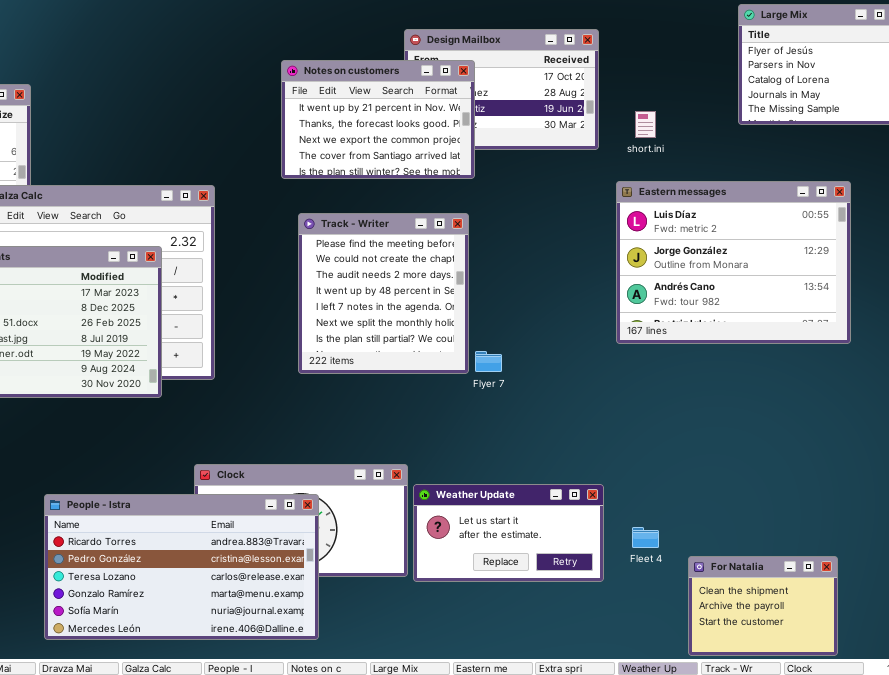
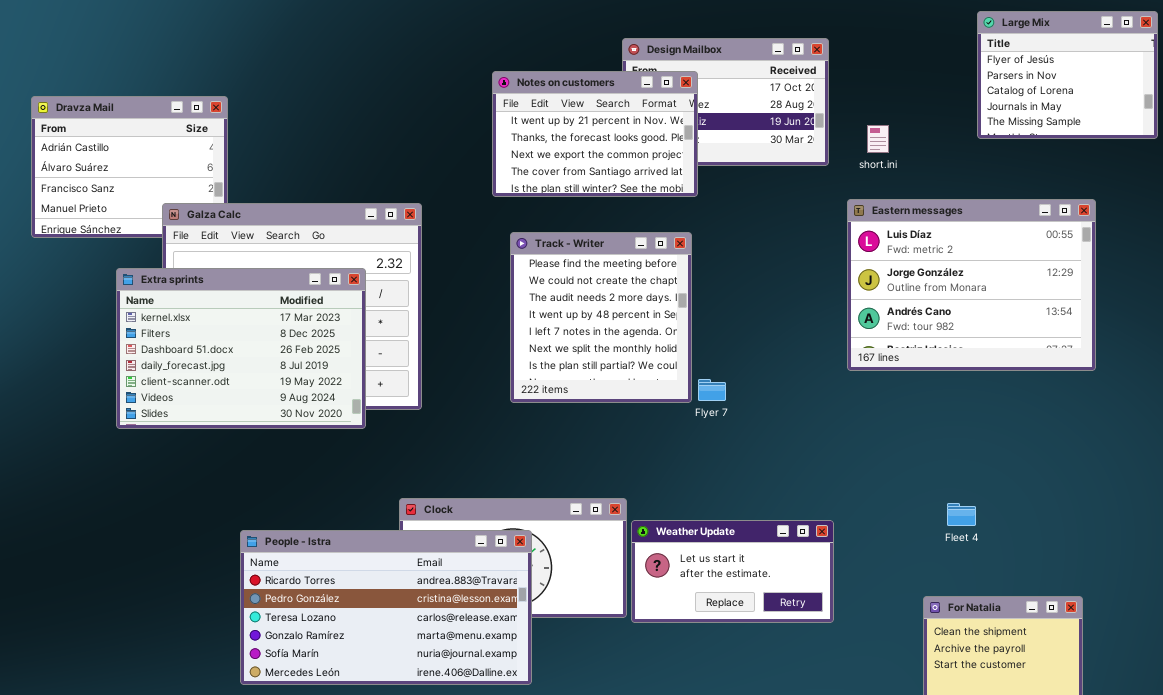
Fleet 4: [632,527,659,548] -> [947,503,976,526], moved

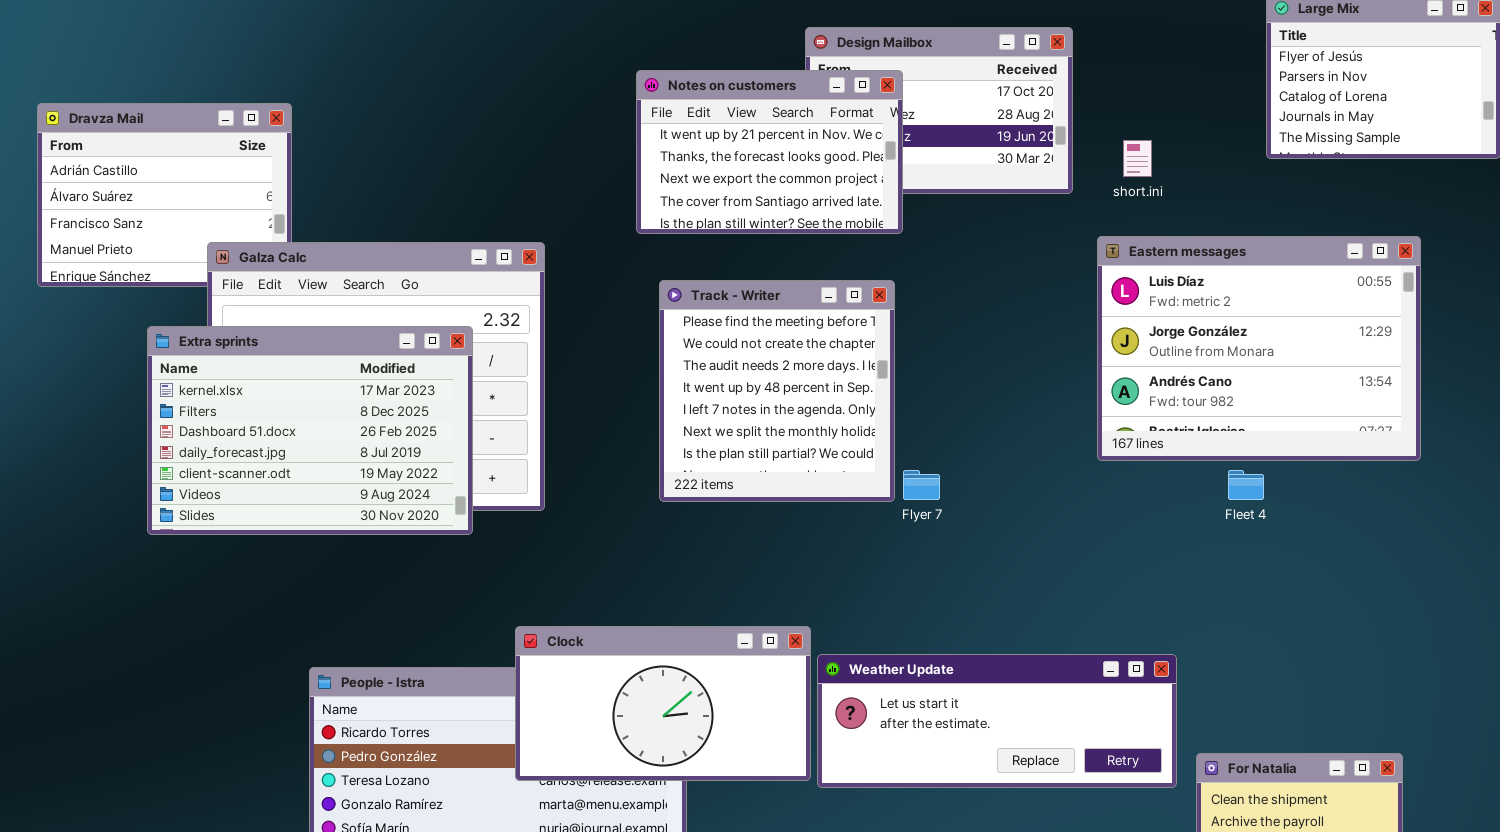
Clock: [399,498,627,618] -> [515,626,811,781], raised
Fleet 4: [947,503,976,526] -> [1228,470,1264,500], moved
Weather Update: [631,520,834,623] -> [817,654,1177,788], resized

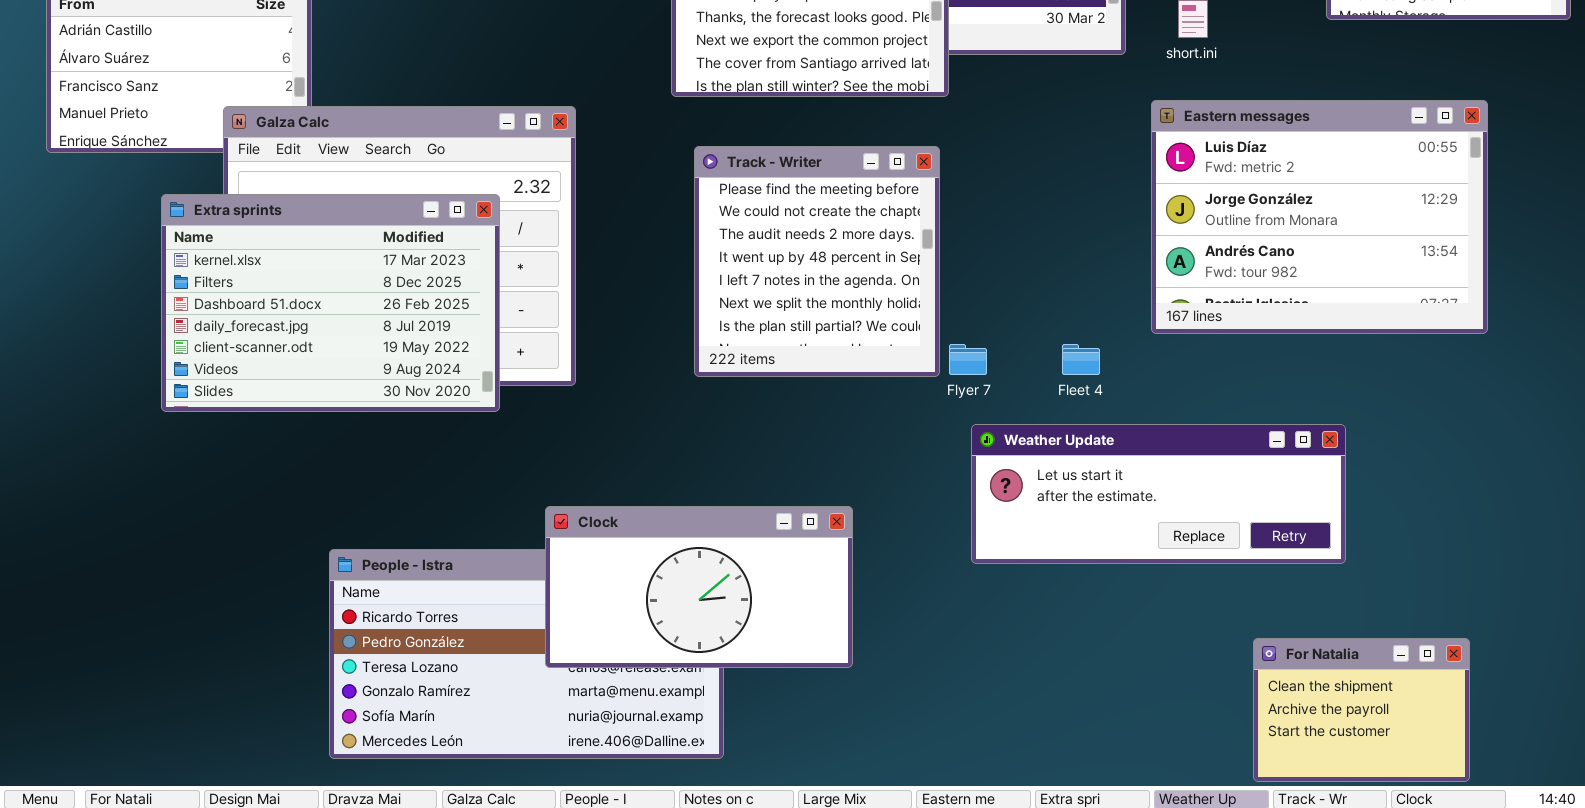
Fleet 4: [1228,470,1264,500] -> [1062,344,1100,375], moved
Weather Update: [817,654,1177,788] -> [971,424,1346,564], moved

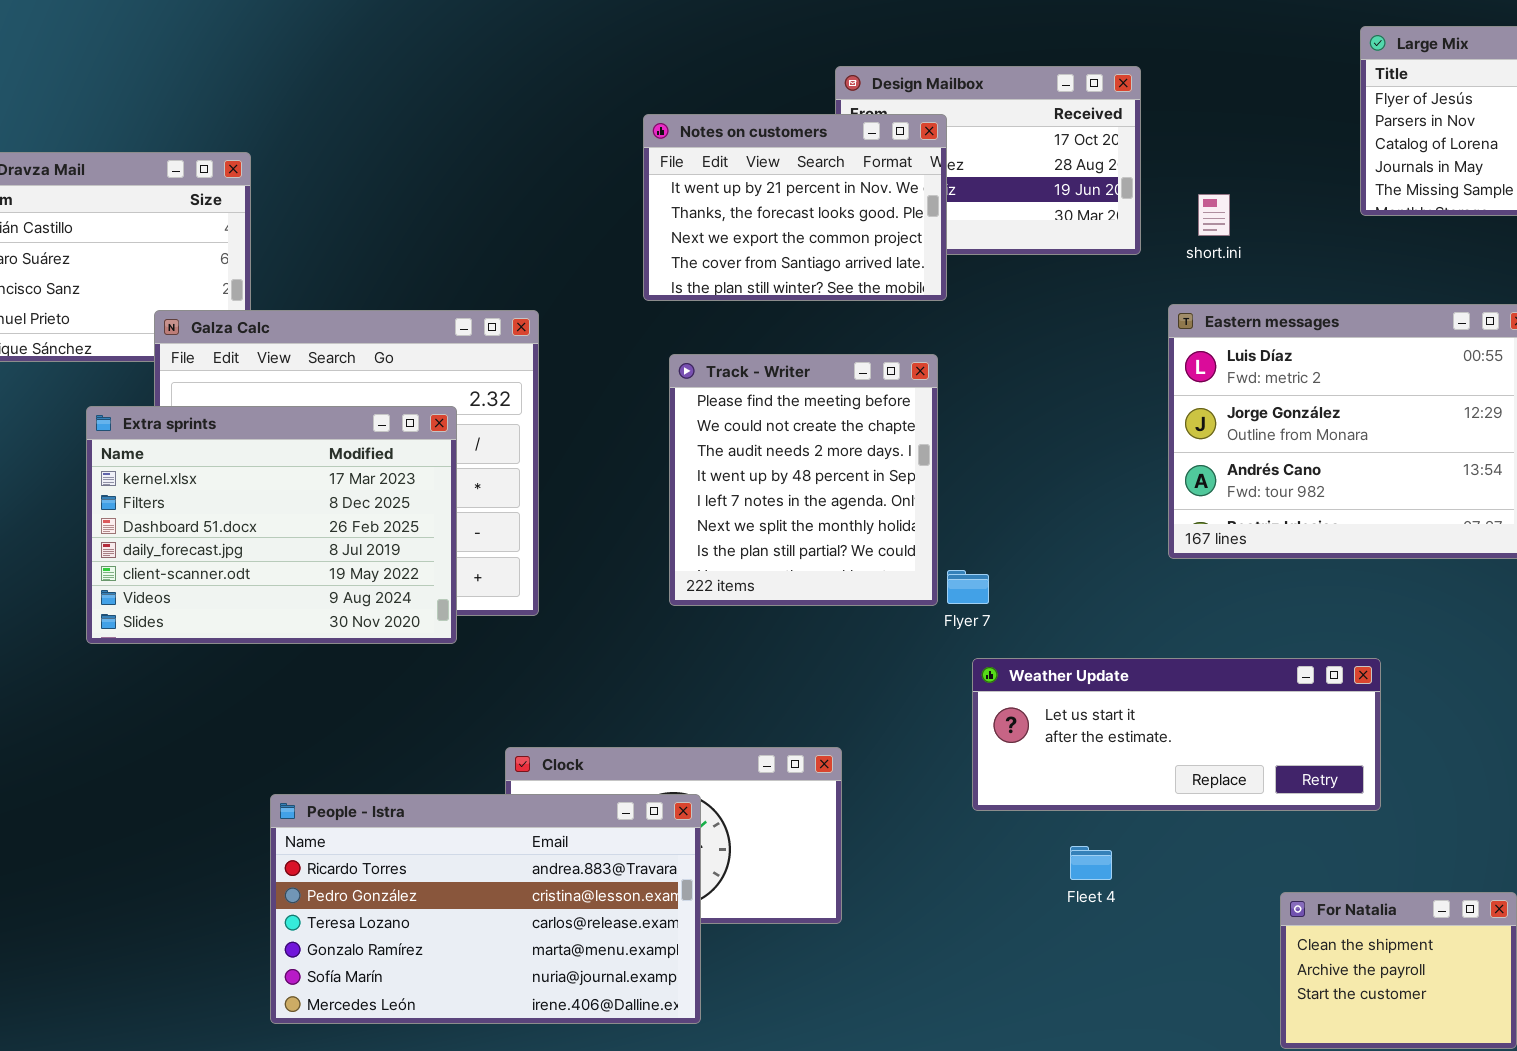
Fleet 4: [1062,344,1100,375] -> [1070,846,1112,880], moved
People - Istra: [329,549,724,759] -> [270,794,701,1024], raised

